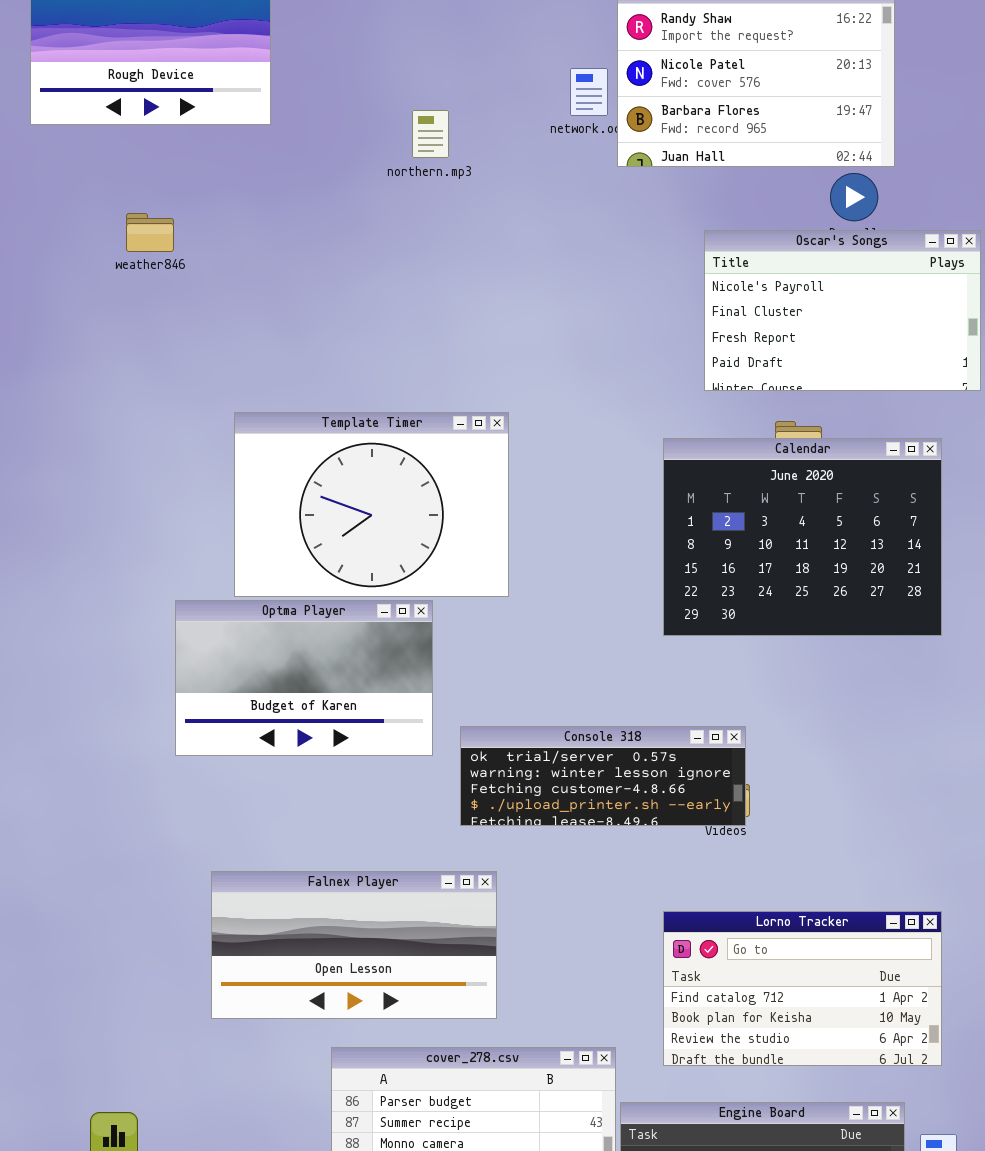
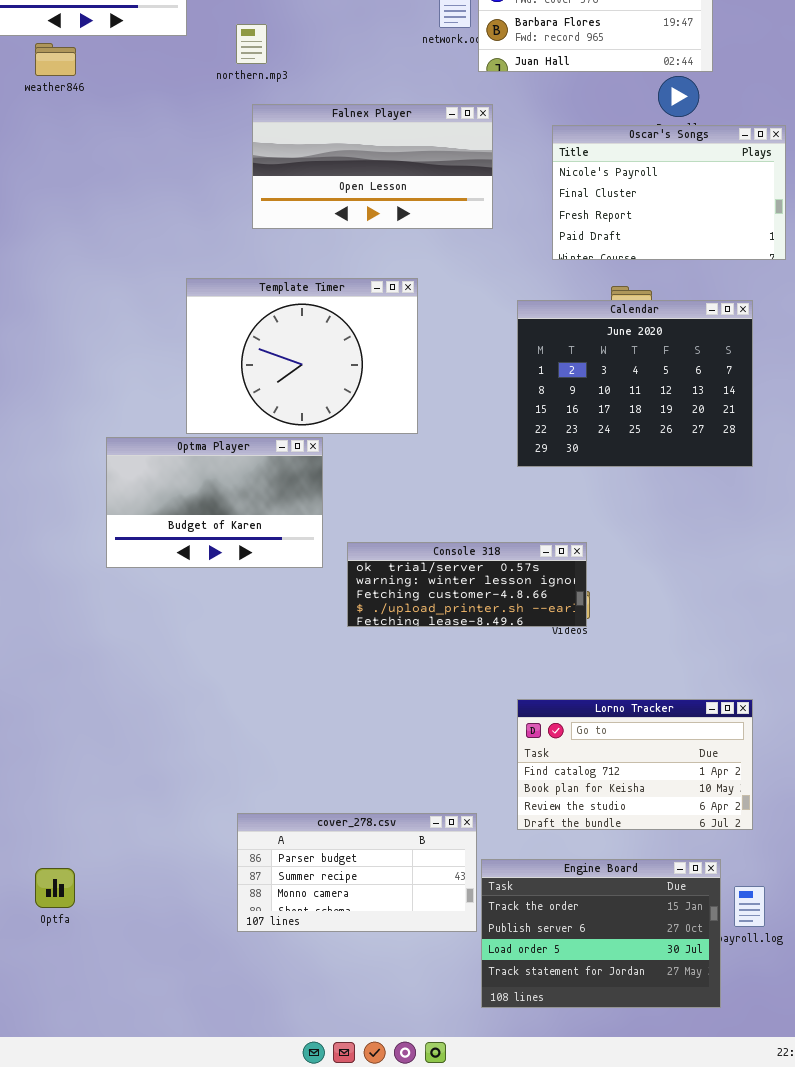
northern.mp3: [412,110,449,158] -> [236,24,267,64], moved
weather846: [126,213,174,252] -> [35,43,76,76], moved
Template Timer: [234,412,509,597] -> [186,278,418,434], moved
Falnex Player: [211,871,497,1019] -> [252,104,493,229], moved

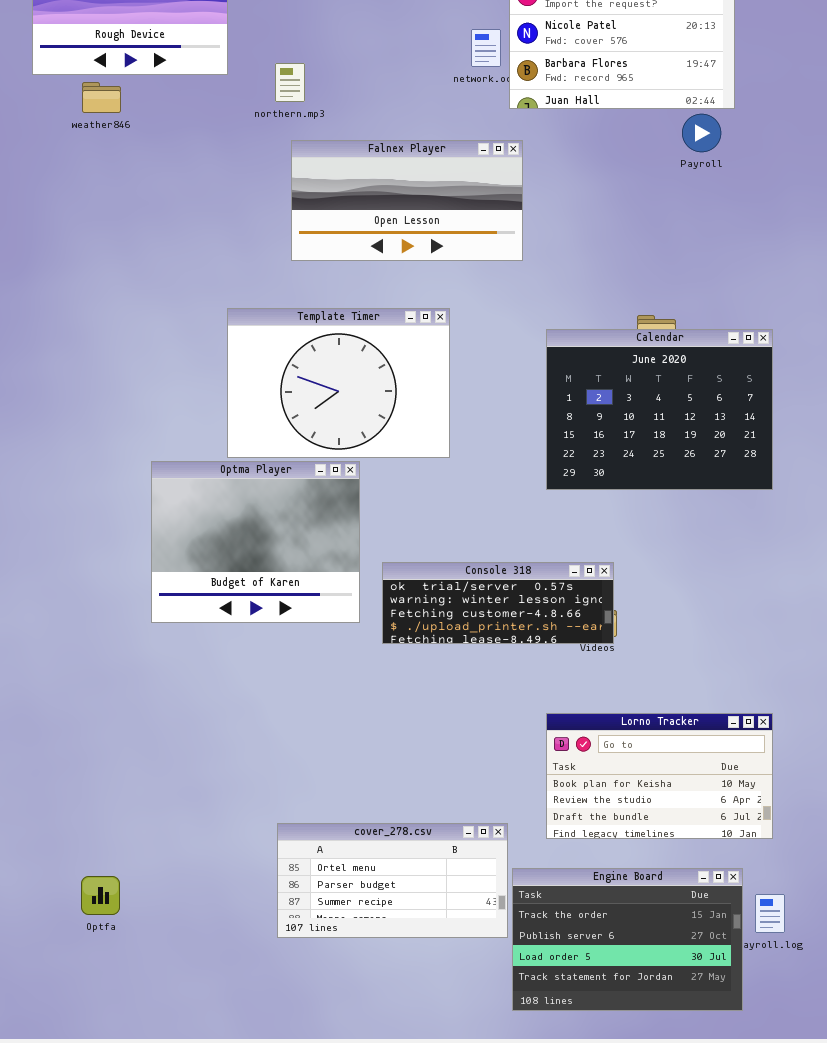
Oscar's Songs: [552,125,786,260] -> none, closed
Optma Player: [106,437,323,568] -> [151,461,360,623], resized
Lorno Tracker: [517,699,753,830] -> [546,713,773,839], scrolled down 1 row
cover_278.csv: [237,813,477,932] -> [277,823,508,938], scrolled up 1 row

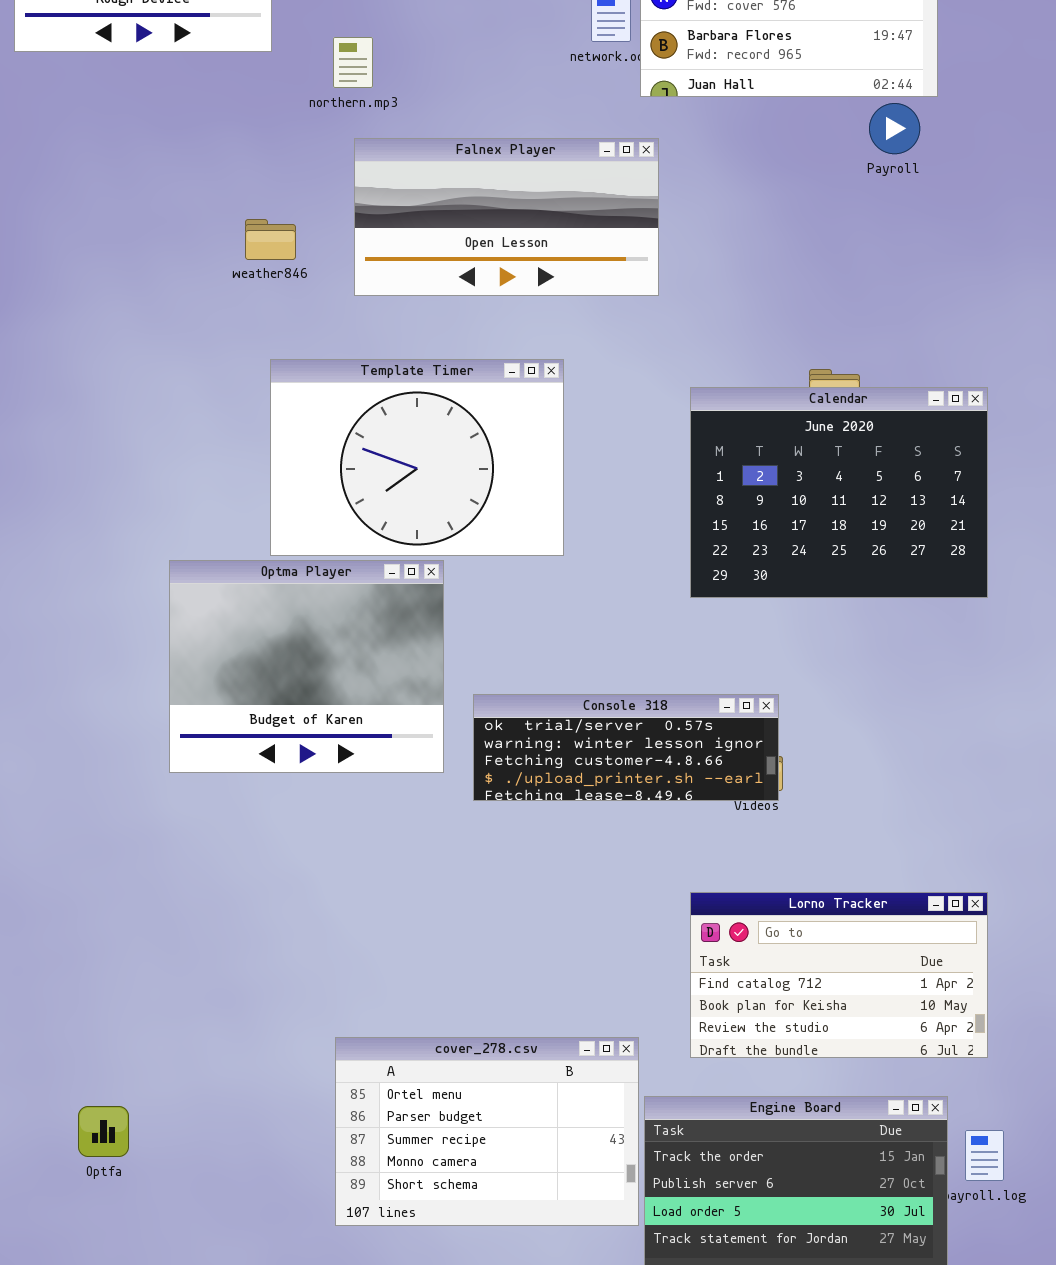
weather846: [82,82,121,113] -> [245,219,296,260], moved
Lorno Tracker: [546,713,773,839] -> [690,892,988,1058], scrolled up 1 row
cover_278.csv: [277,823,508,938] -> [335,1037,639,1226], resized

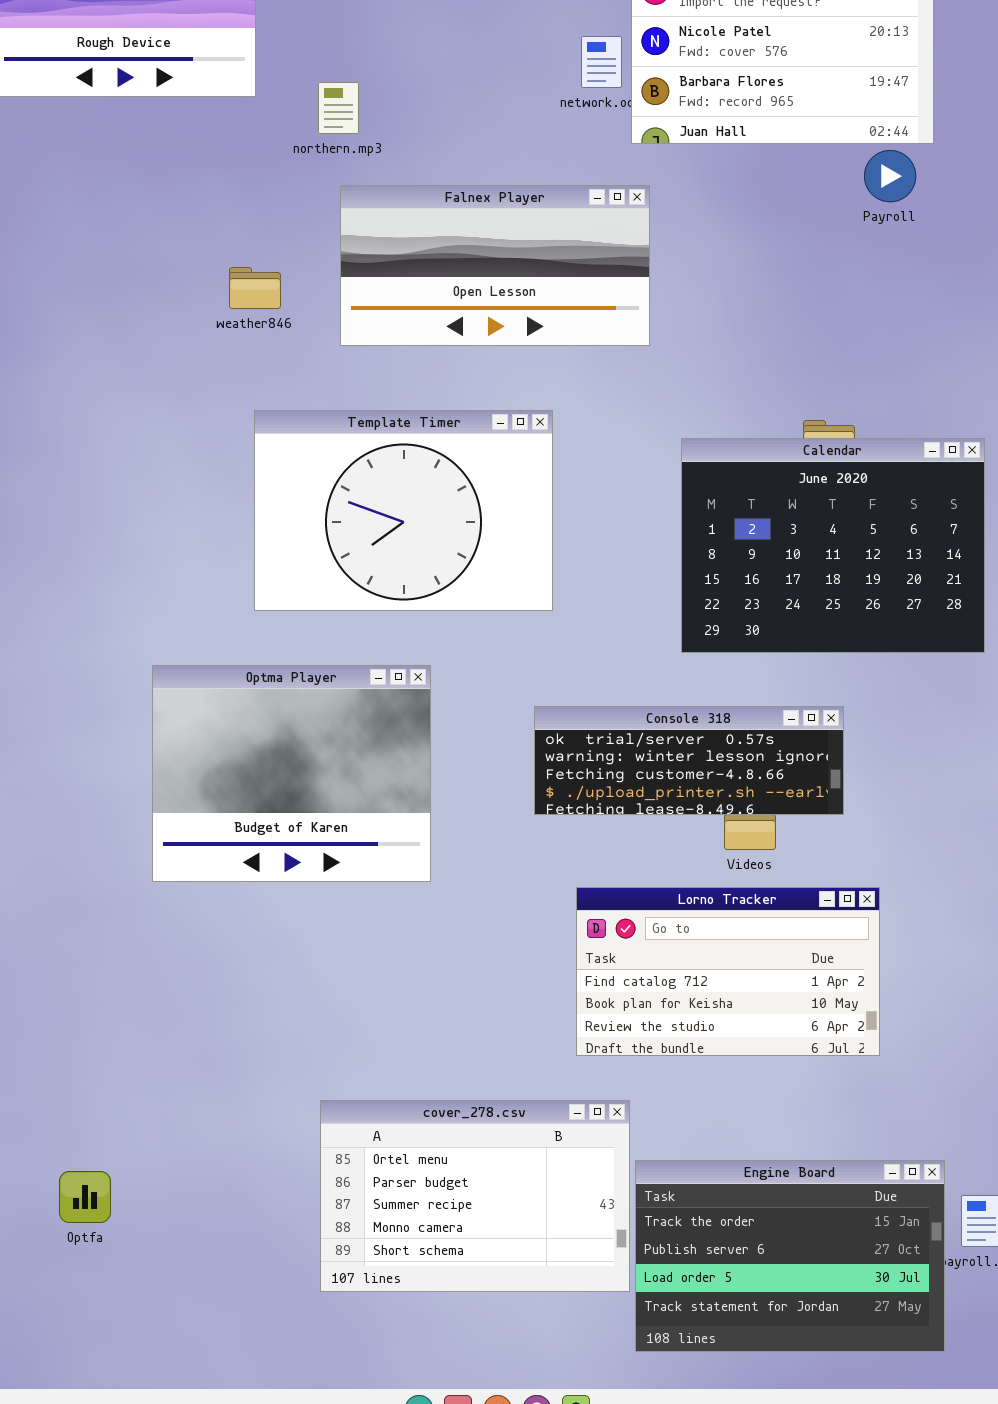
Optma Player: [169,560,444,773] -> [152,665,431,882], moved
Console 318: [473,694,779,801] -> [534,706,844,815], moved
Lorno Tracker: [690,892,988,1058] -> [576,887,880,1056], moved

